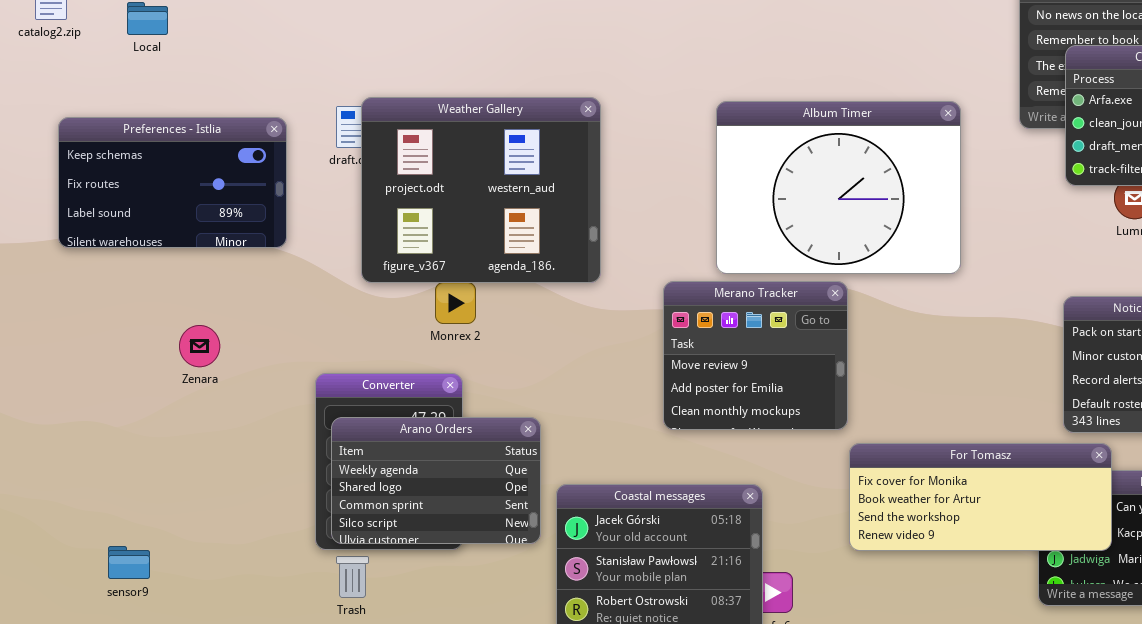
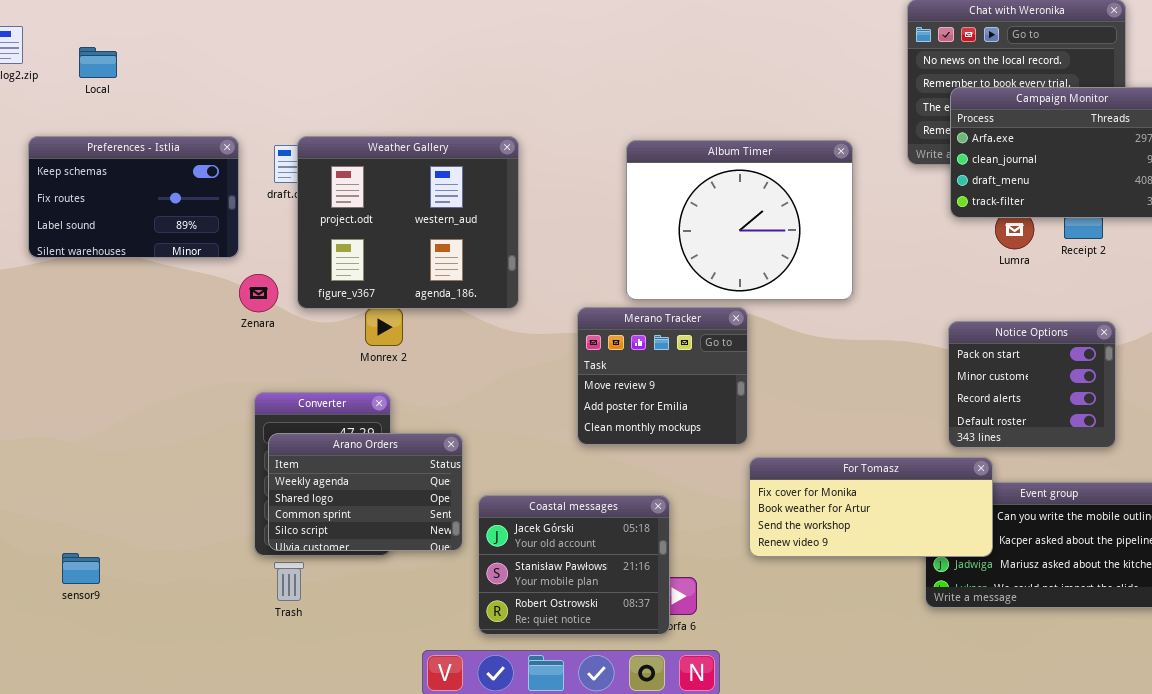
Preferences - Istlia: [58,117,287,248] -> [28,136,239,258], moved
Zenara: [179,325,220,367] -> [239,274,278,312], moved

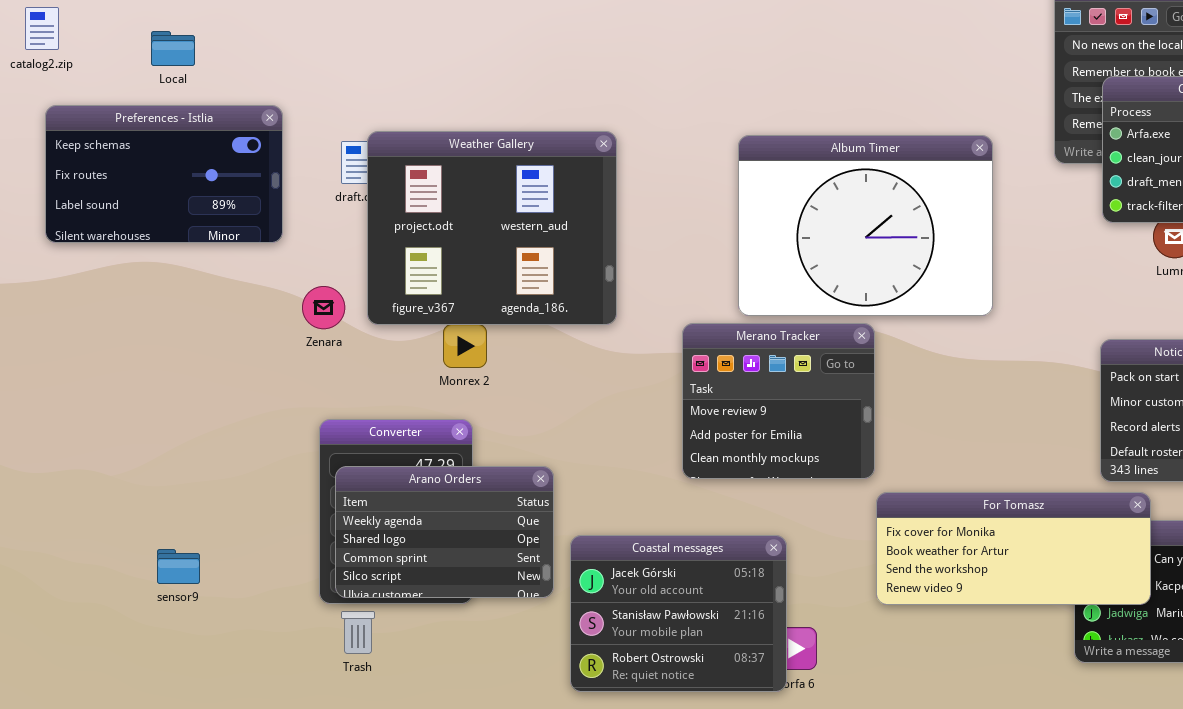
Local: [79,47,117,78] -> [151,31,195,66], moved
Preferences - Istlia: [28,136,239,258] -> [45,105,283,243], moved
sensor9: [62,553,100,584] -> [157,549,200,584], moved

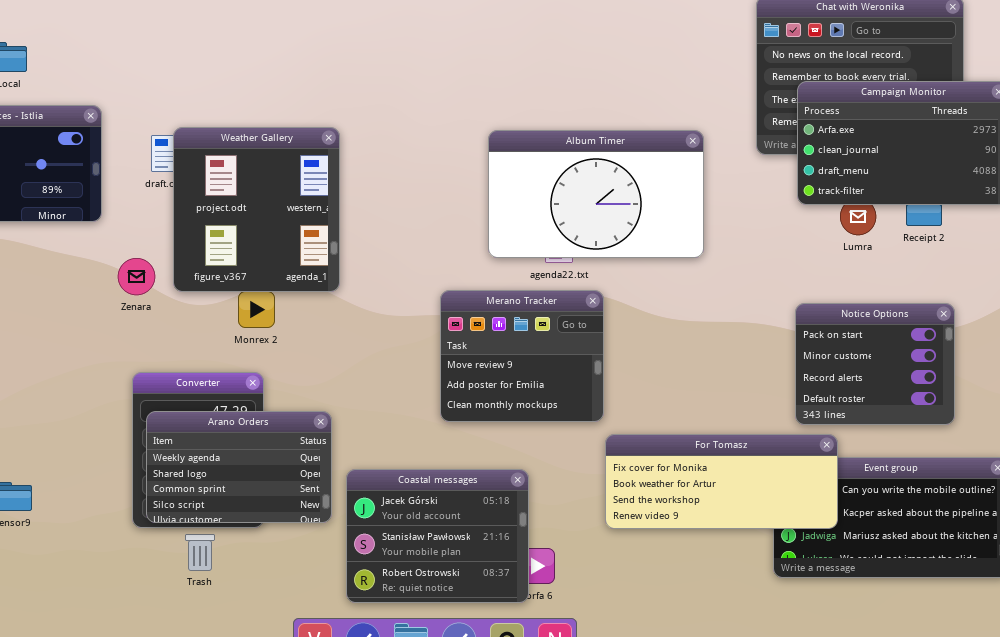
Weather Gallery: [367,131,617,325] -> [173,127,340,292], resized
Album Timer: [738,135,993,316] -> [488,130,704,258], resized
Trash: [341,611,375,654] -> [185,534,215,571], moved

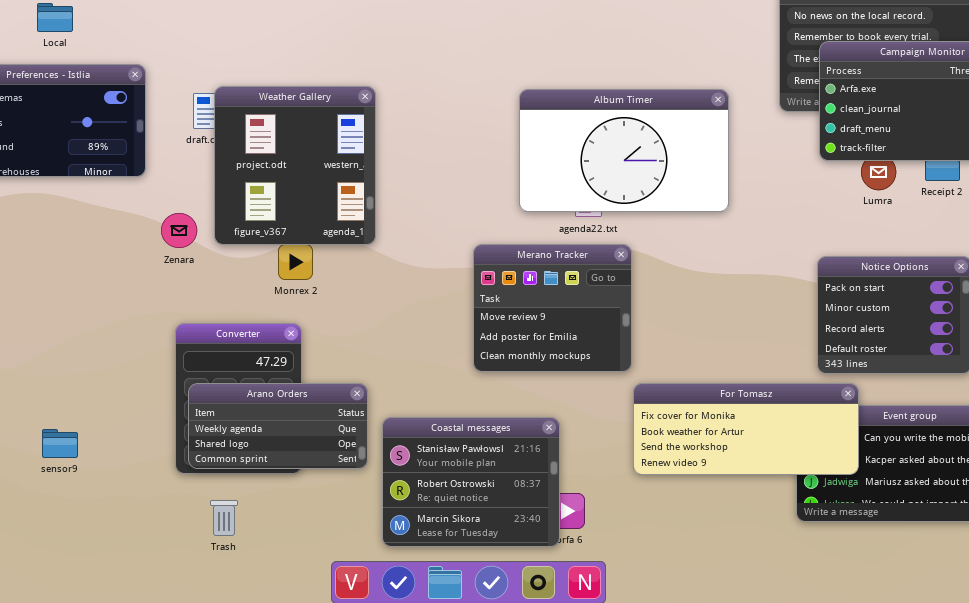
Arano Orders: [146,411,332,523] -> [188,383,368,469], resized
Coastal messages: [346,469,529,603] -> [382,417,560,547], scrolled down 1 row
Trash: [185,534,215,571] -> [210,500,238,536], moved

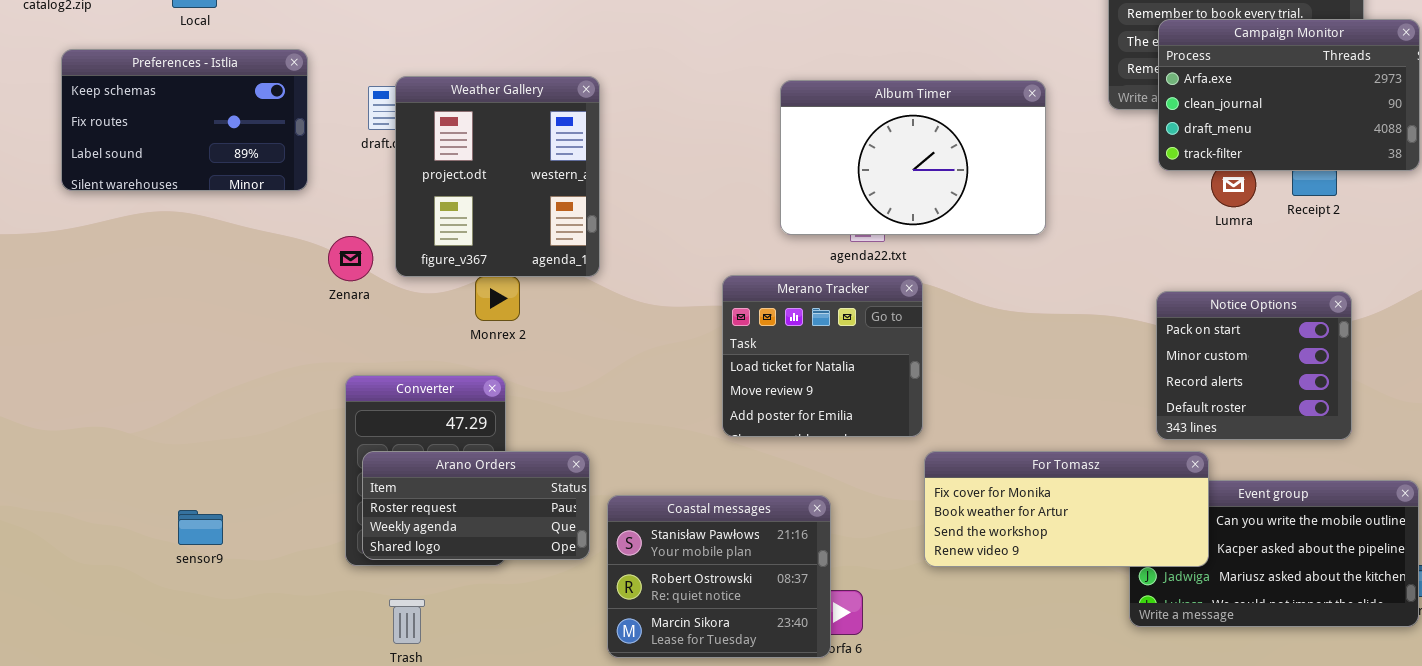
Merano Tracker: [473,244,632,372] -> [722,275,923,437], scrolled up 1 row
Arano Orders: [188,383,368,469] -> [362,451,590,560], scrolled up 1 row

